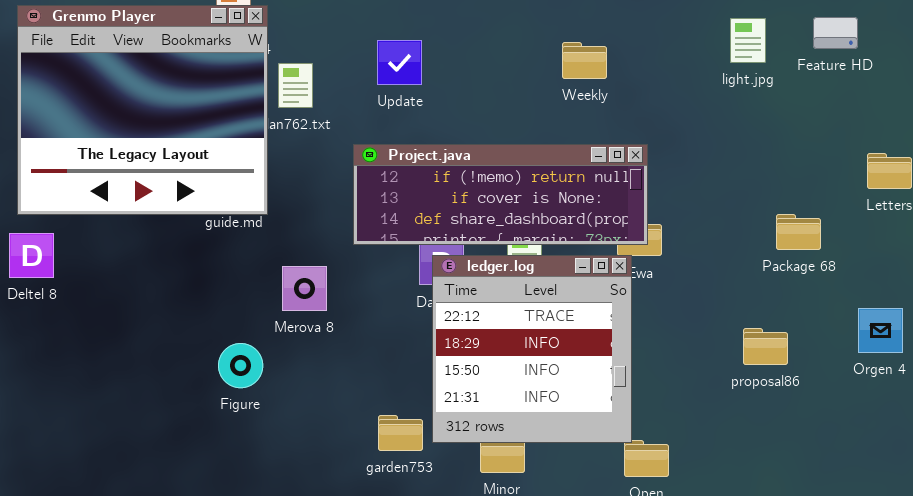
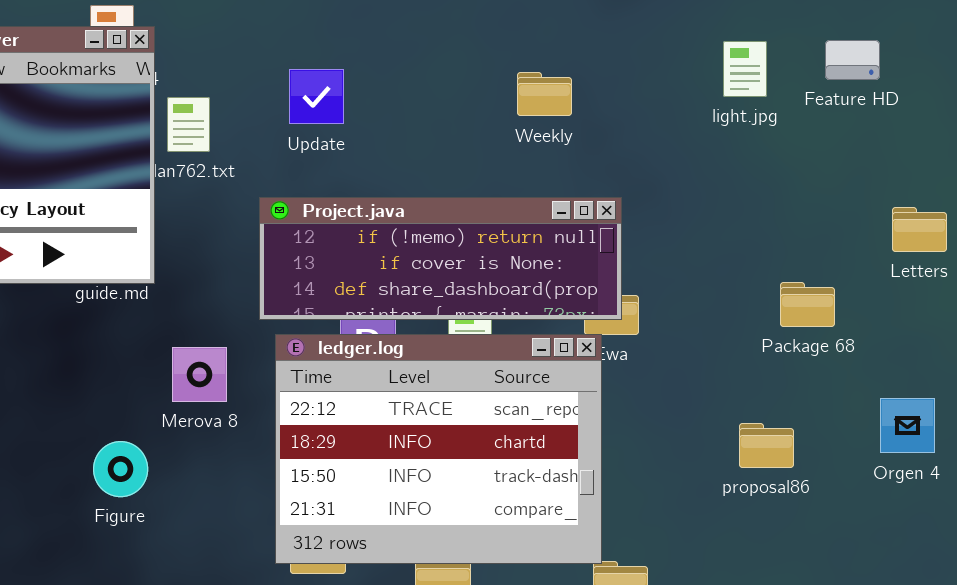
ledger.log: [432,255,632,443] -> [275,334,602,564], resized

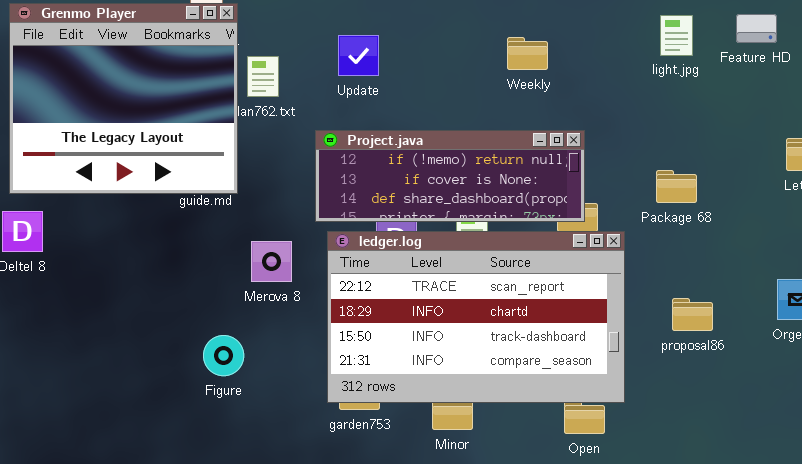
Package 68: [780,282,835,327] -> [656,170,697,203], moved
ledger.log: [275,334,602,564] -> [327,231,625,403], resized
Figure: [93,441,148,497] -> [203,335,244,376], moved

